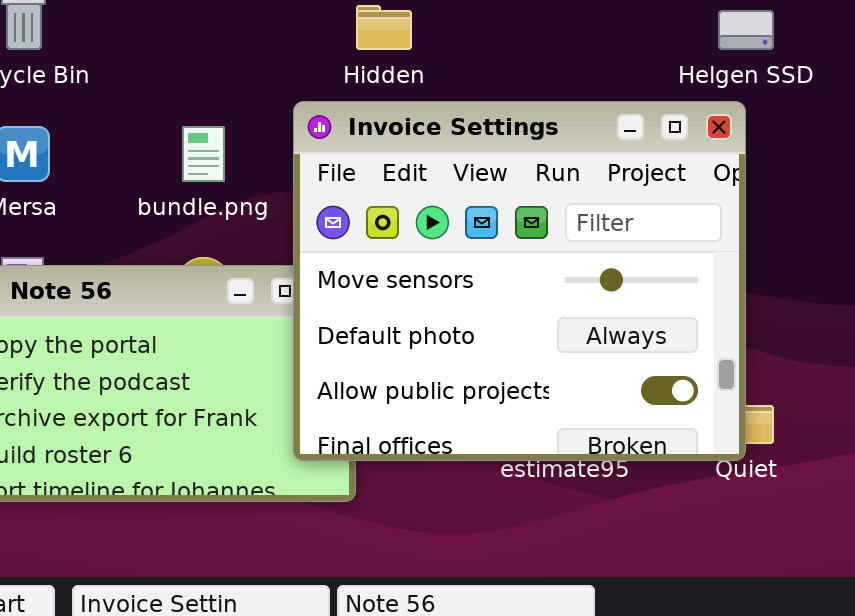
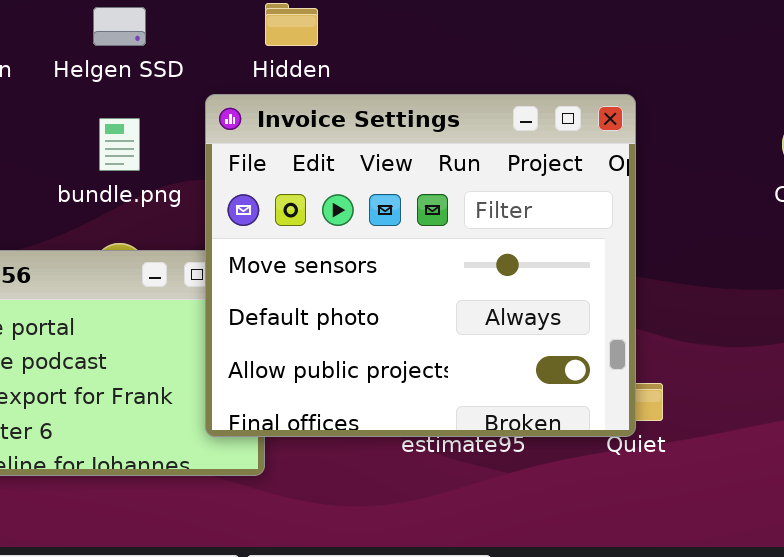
Helgen SSD: [718,10,774,50] -> [93,7,146,46], moved

